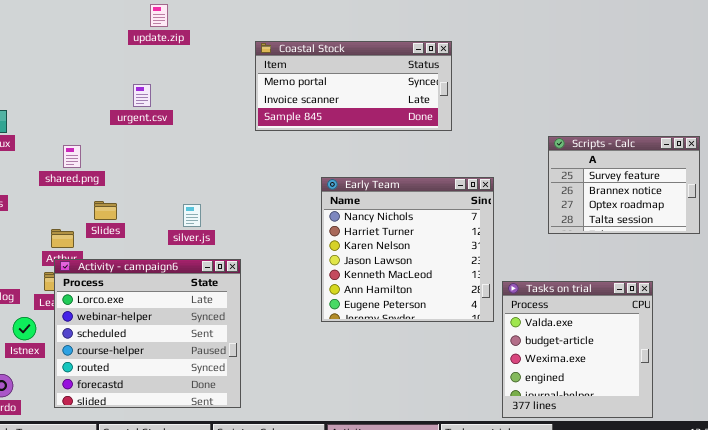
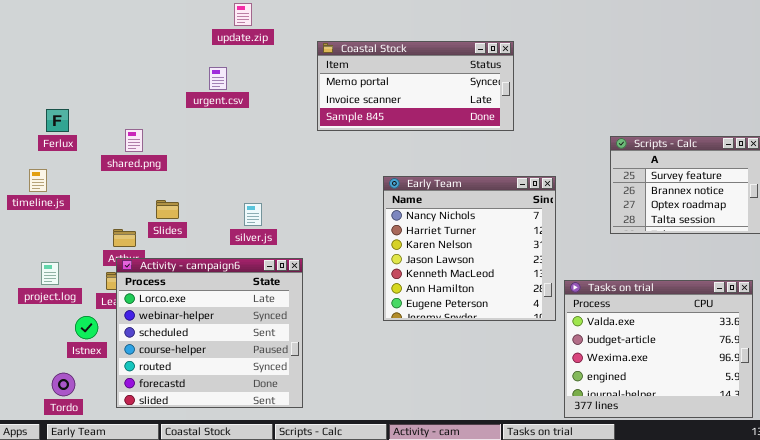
update.zip: [150,4,168,27] -> [234,3,252,26], moved
urgent.csv: [133,84,151,107] -> [209,67,227,90], moved
shared.png: [63,145,81,168] -> [125,129,143,152], moved
Tasks on trial: [502,281,653,418] -> [564,280,753,418], resized

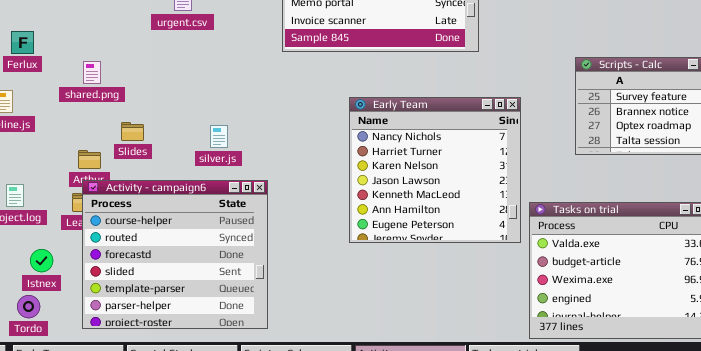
shared.png: [125,129,143,152] -> [83,61,101,84], moved
Activity - campaign6: [116,258,303,408] -> [82,180,268,329], scrolled down 3 rows
Istnex: [75,316,98,339] -> [30,249,53,272], moved

